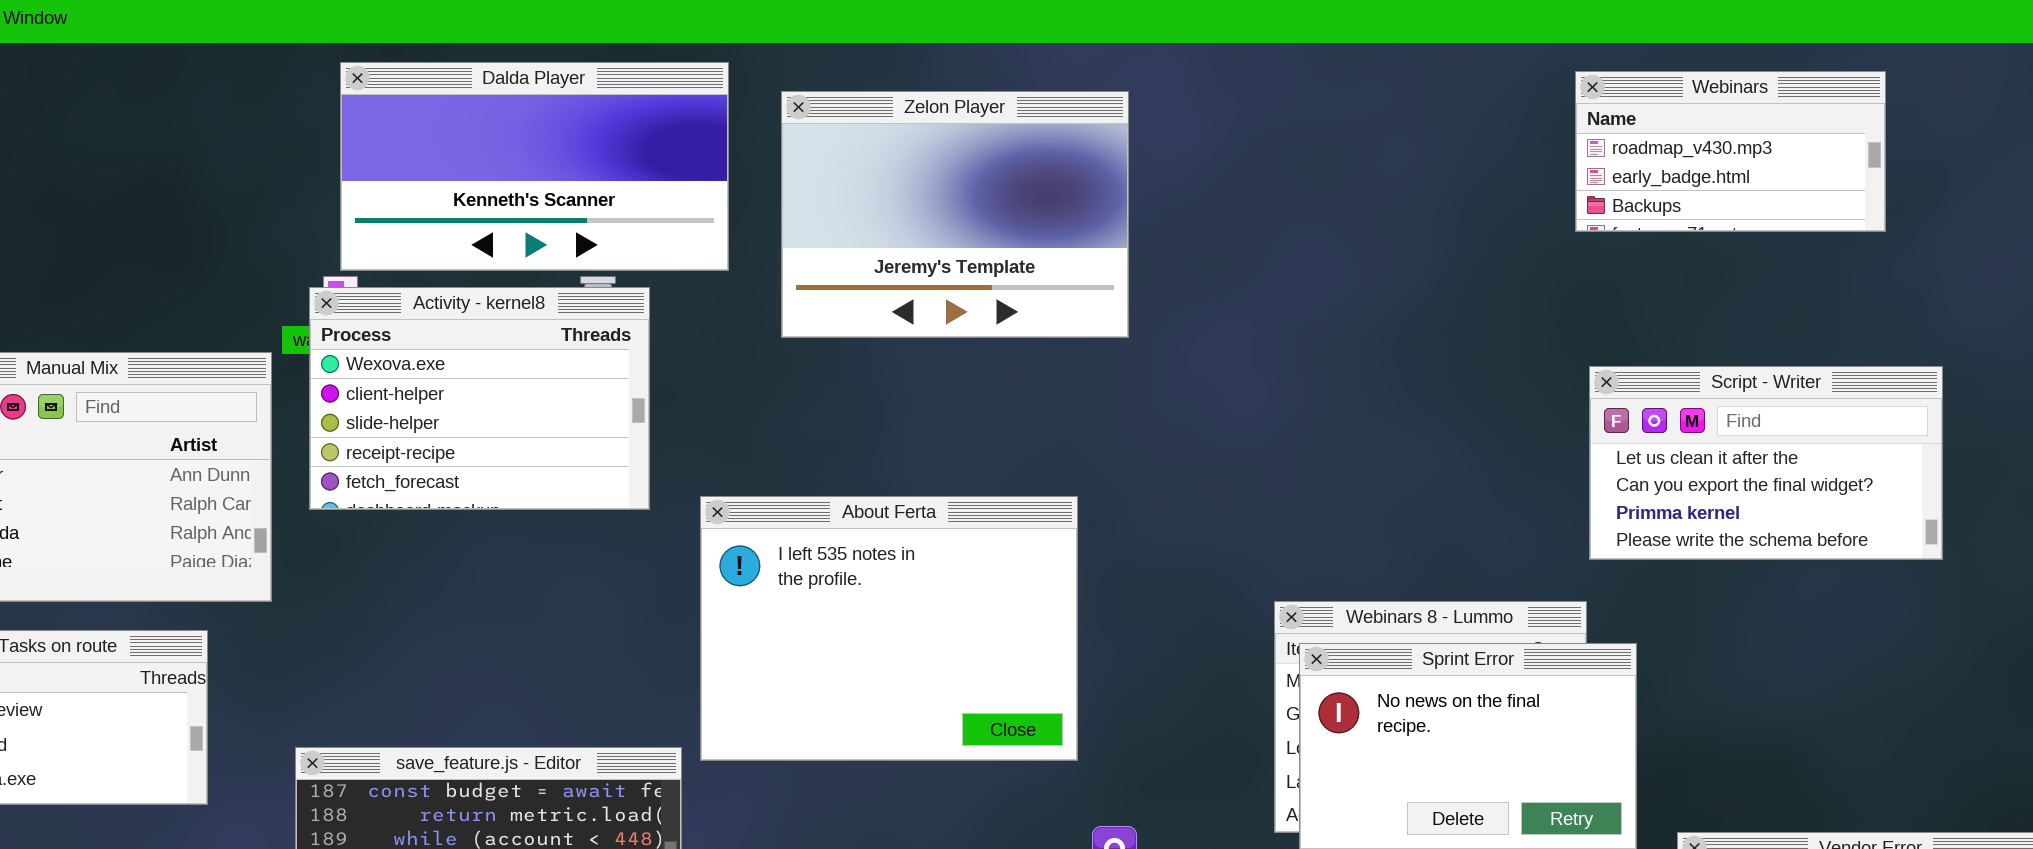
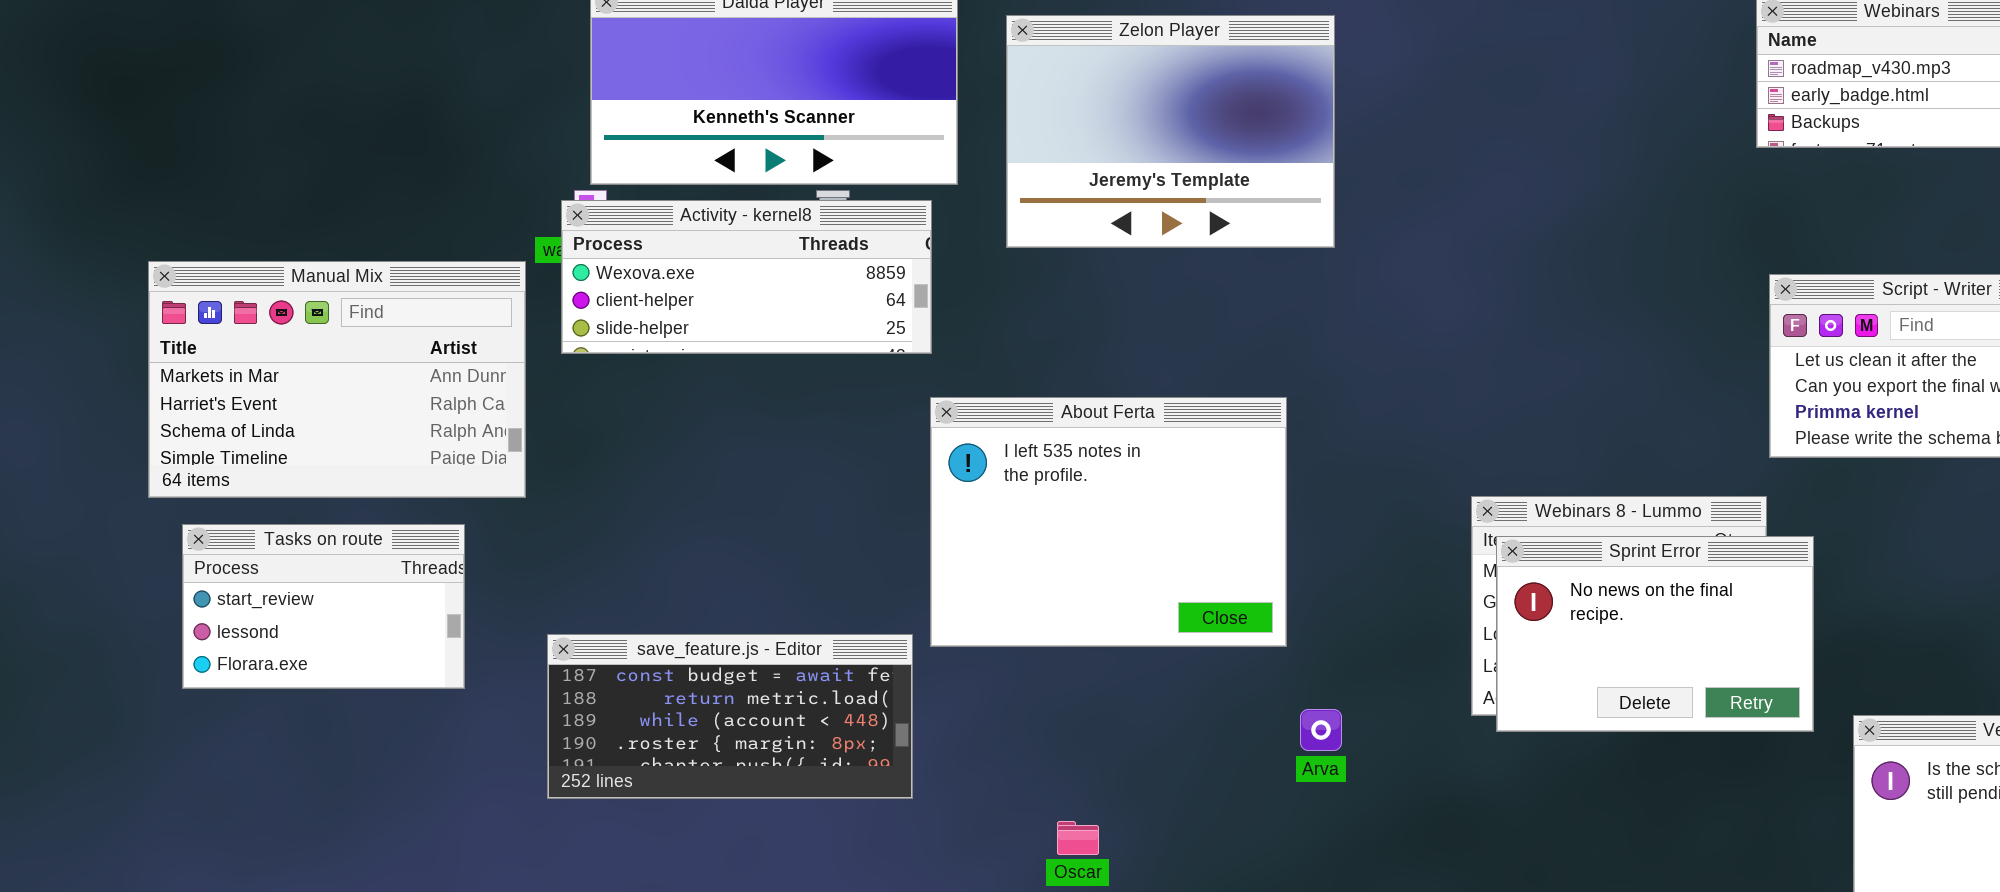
Activity - kernel8: [309,287,650,510] -> [561,200,932,354], resized

